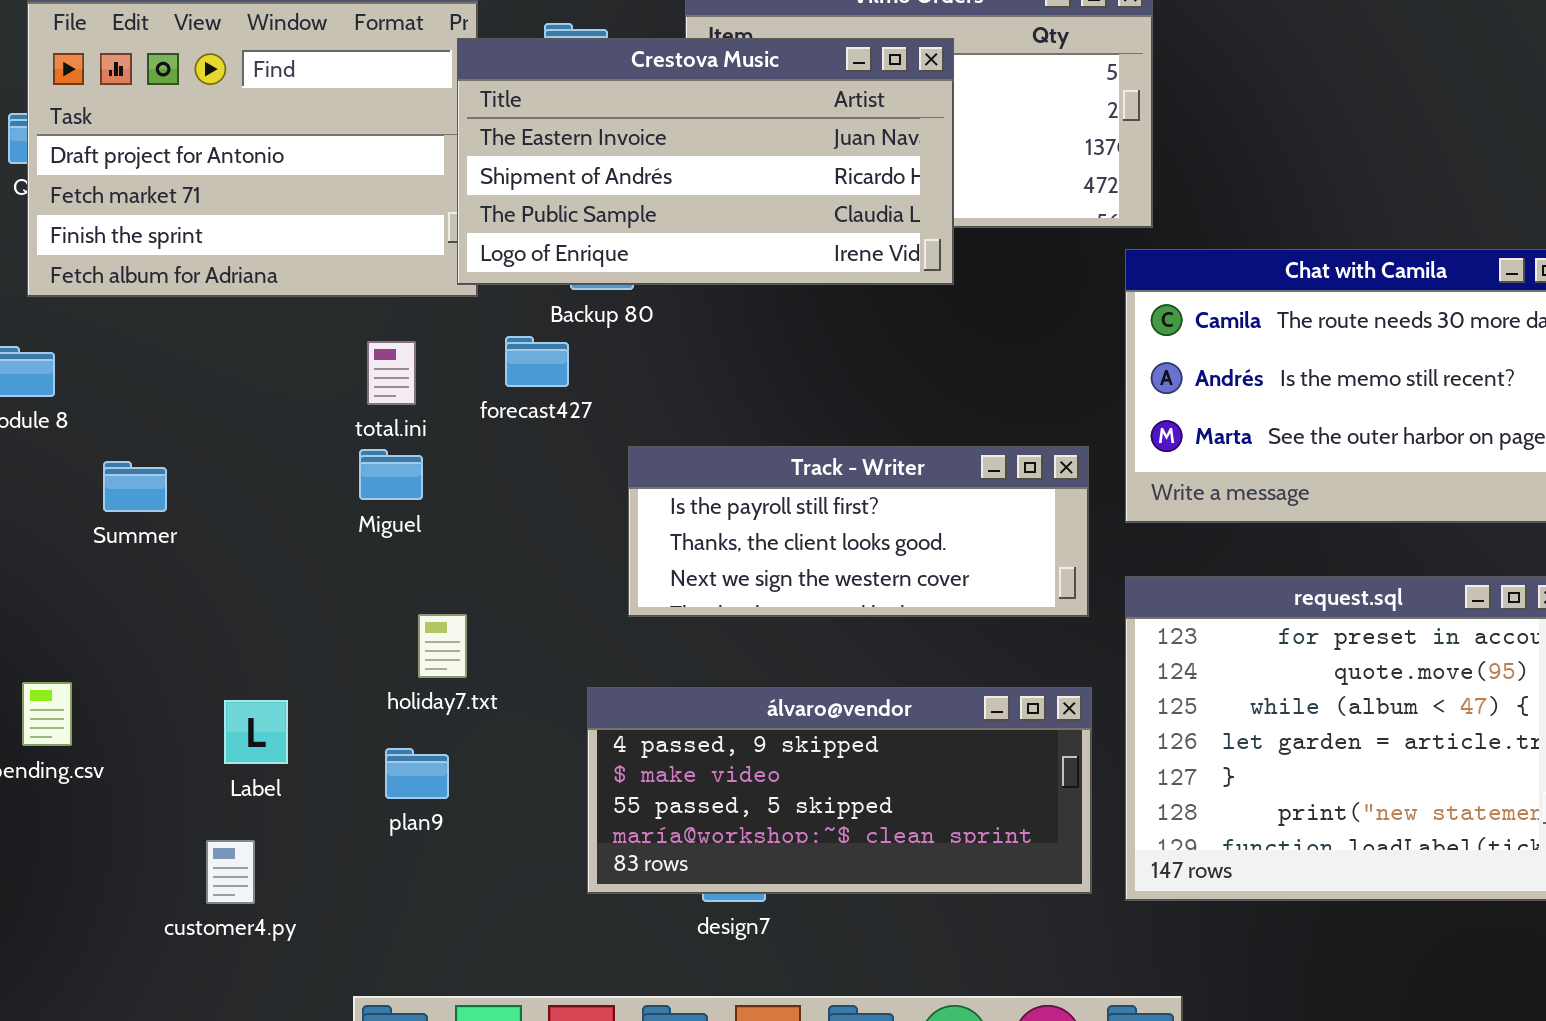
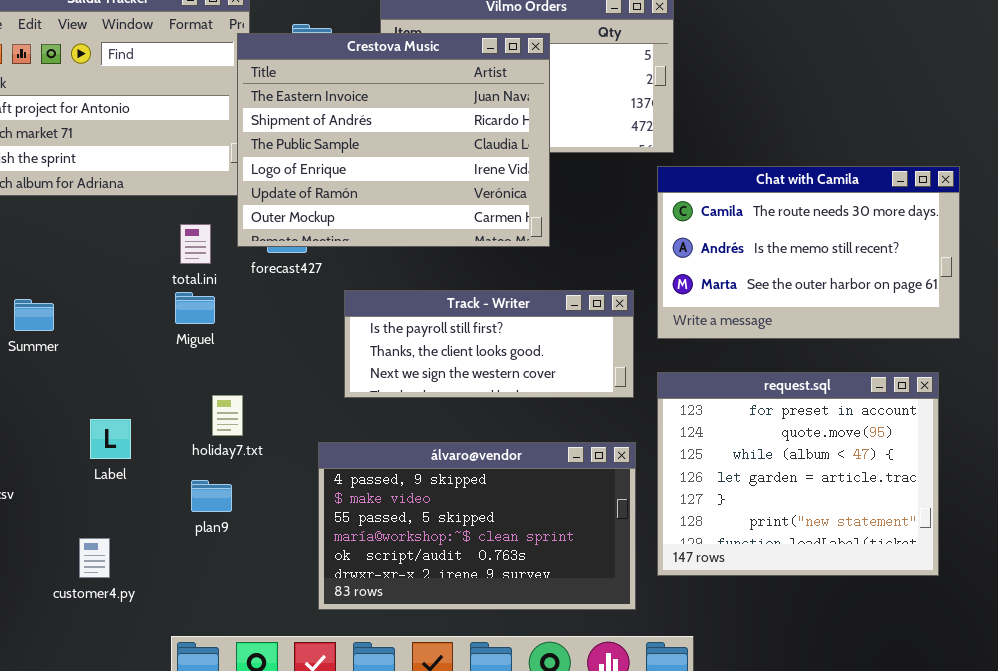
Crestova Music: [457,38,954,285] -> [237,33,550,247], resized
álvaro@vendor: [587,687,1092,894] -> [318,442,636,610], resized
Label: [224,700,288,764] -> [90,419,131,459], moved

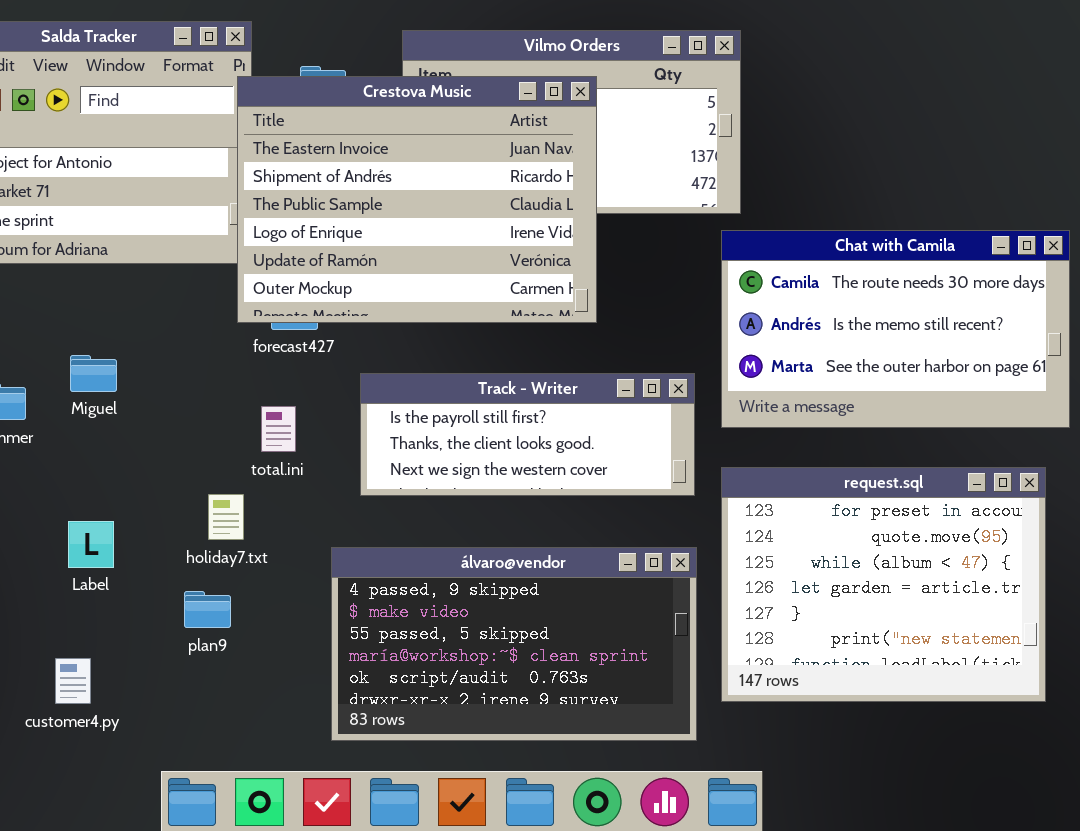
total.ini: [180,224,211,264] -> [261,406,296,452], moved
Miguel: [175,292,215,324] -> [70,355,117,392], moved

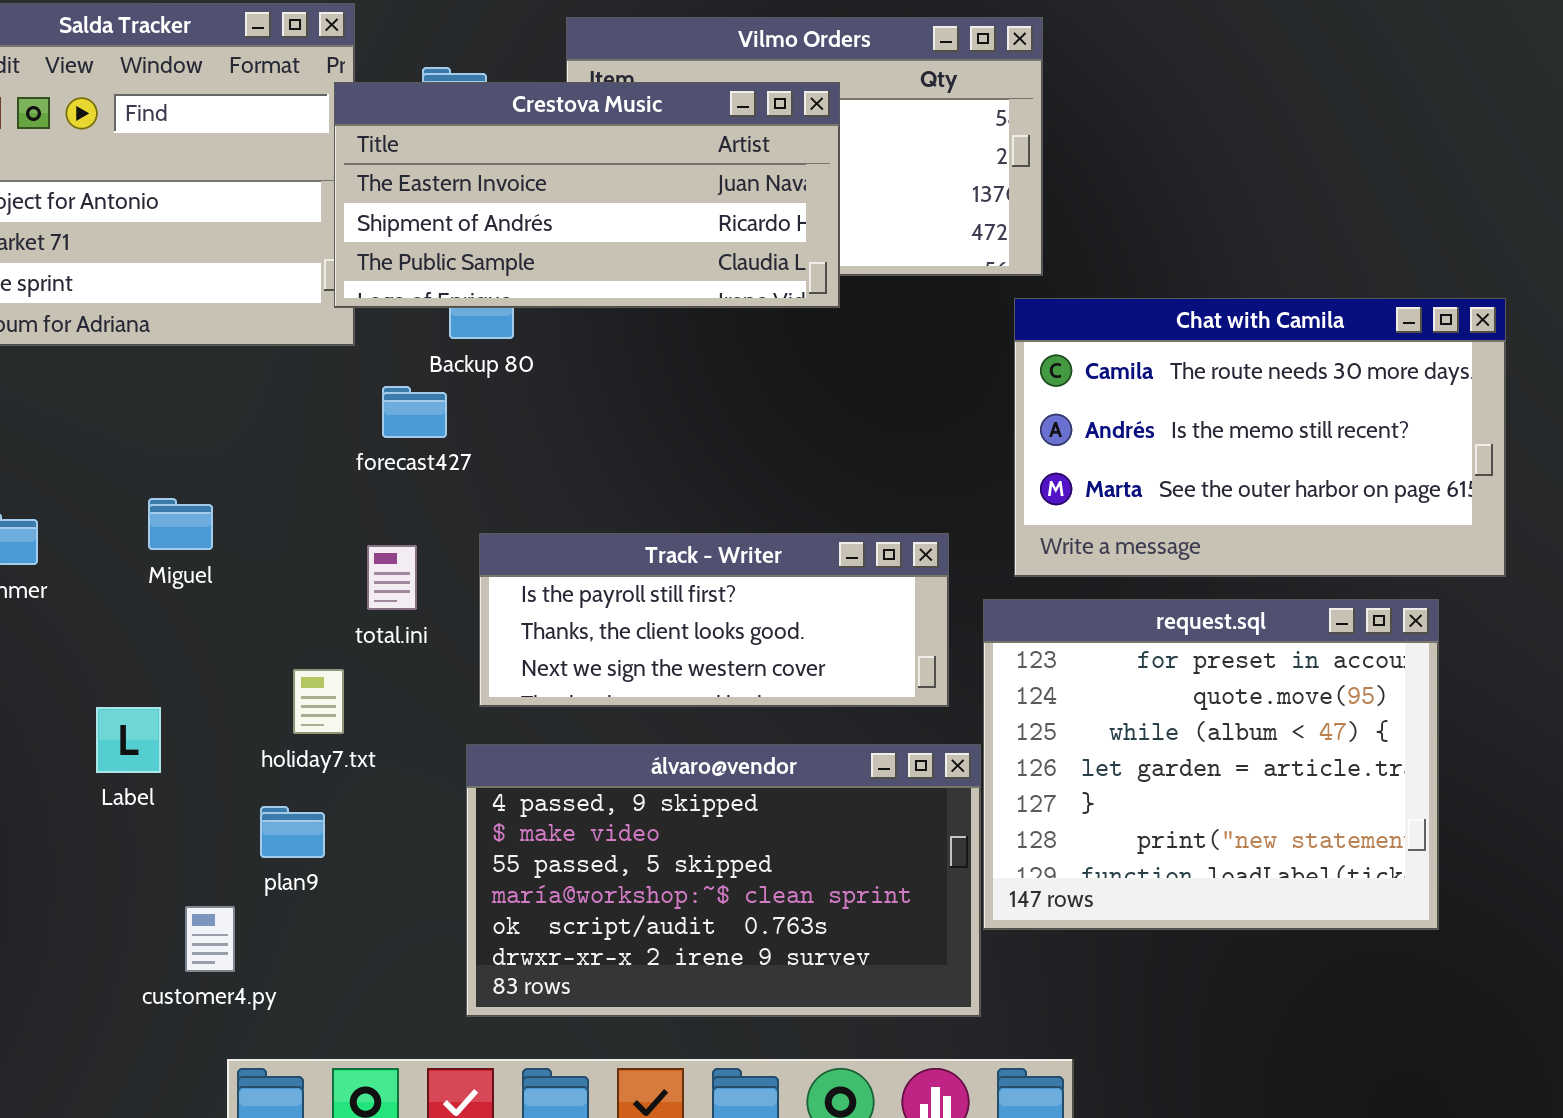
Crestova Music: [237,76,597,323] -> [334,82,840,308], resized
Miguel: [70,355,117,392] -> [148,498,213,550], moved
Track - Writer: [360,373,695,496] -> [479,533,949,707], moved
request.sql: [721,467,1046,702] -> [983,599,1439,930], moved
customer4.py: [55,658,91,704] -> [185,906,235,972], moved

